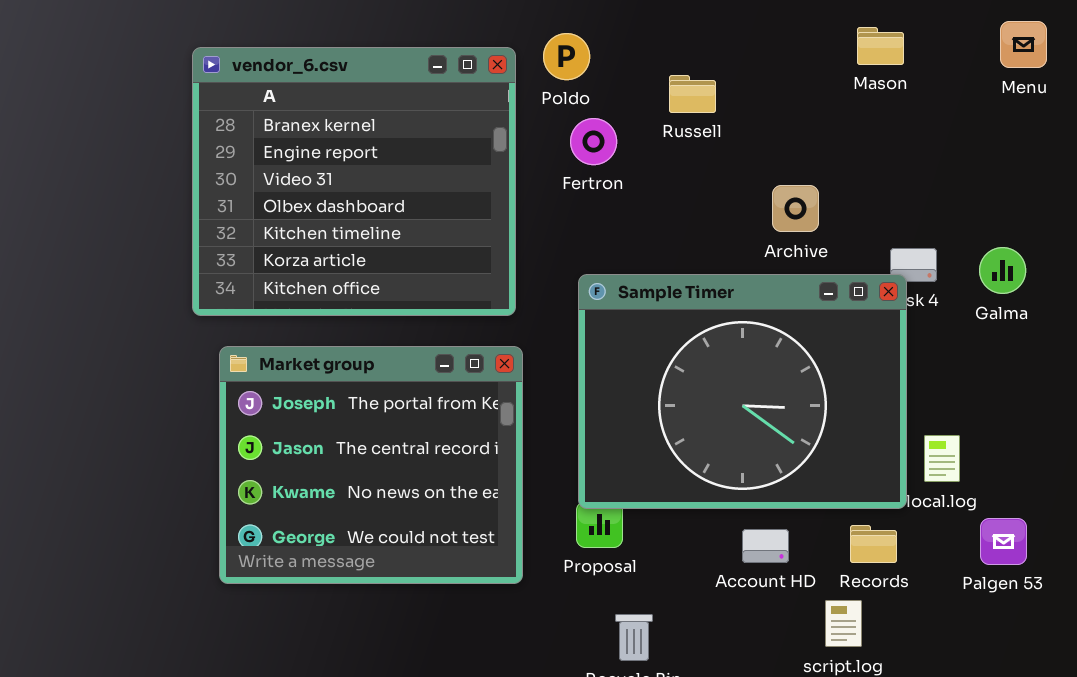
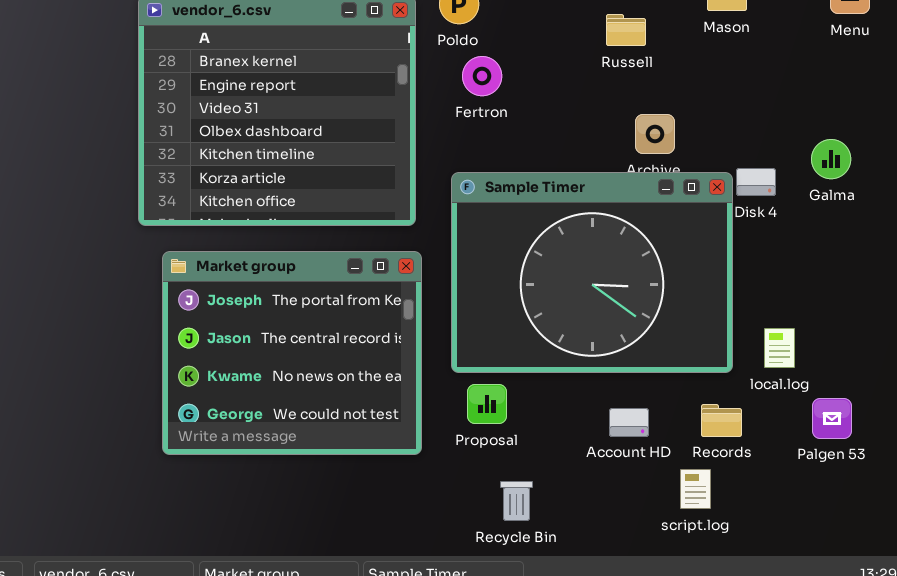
Russell: [669,75,716,113] -> [606,14,646,46], moved
Galma: [979,247,1026,294] -> [811,139,851,179], moved
Sample Timer: [578,274,907,509] -> [451,172,733,373], moved

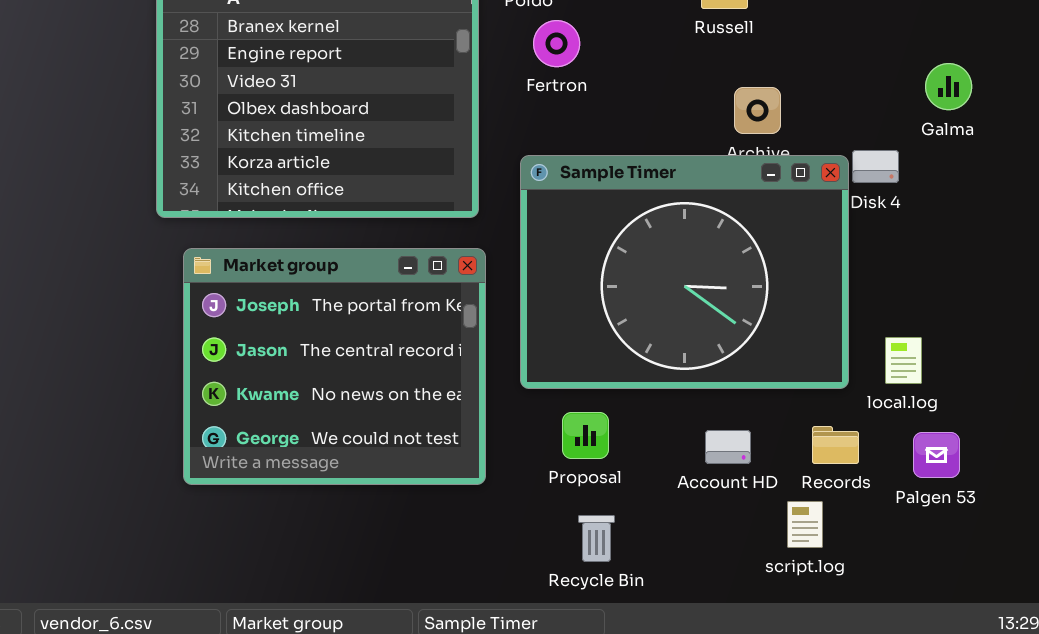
Galma: [811,139,851,179] -> [925,63,972,110], moved
Proposal: [467,384,507,424] -> [562,412,609,459], moved
Palgen 53: [812,398,852,439] -> [913,432,960,478], moved

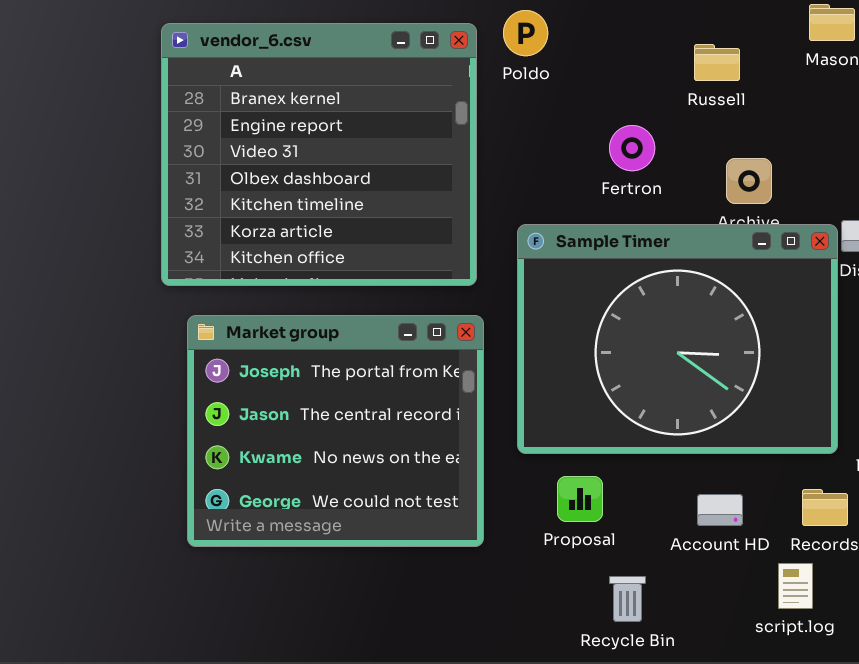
Fertron: [533,20,580,67] -> [609,125,655,171], moved
Recycle Bin: [578,515,615,562] -> [609,576,646,622], moved

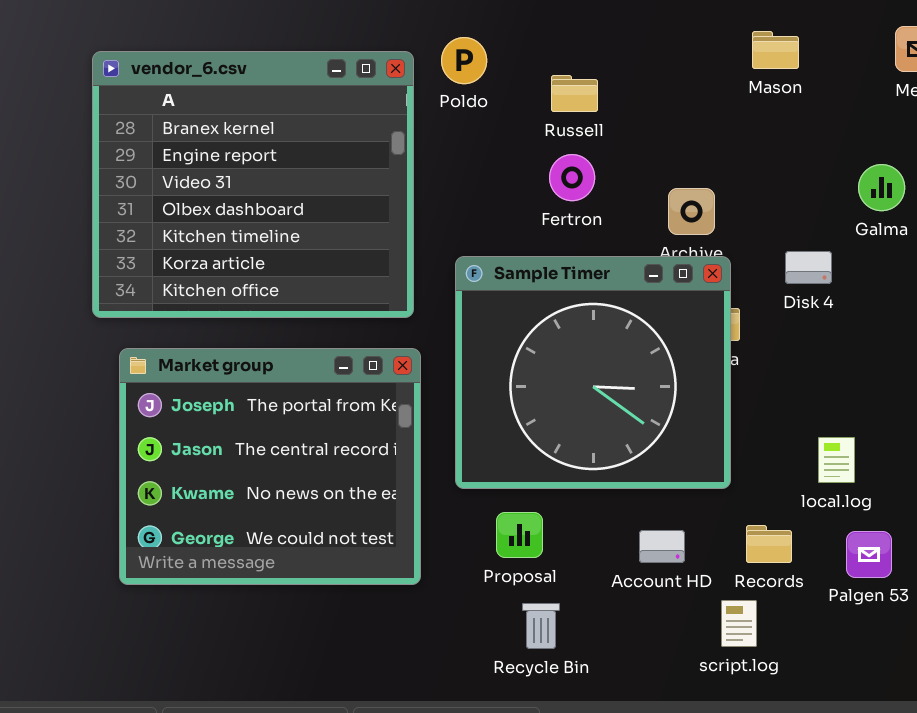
Russell: [694,44,740,81] -> [551,75,598,112], moved
Sample Timer: [517,224,838,454] -> [455,256,731,489], resized
Recycle Bin: [609,576,646,622] -> [522,603,560,649], moved

